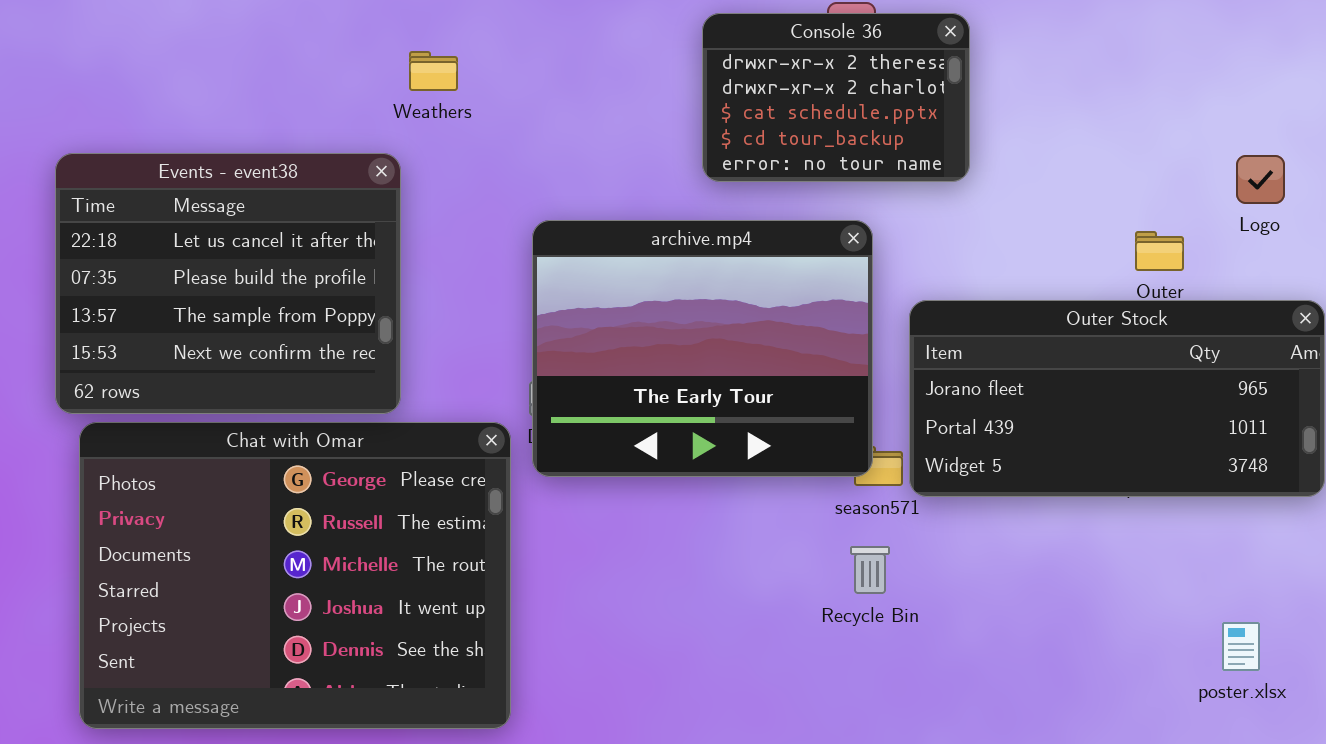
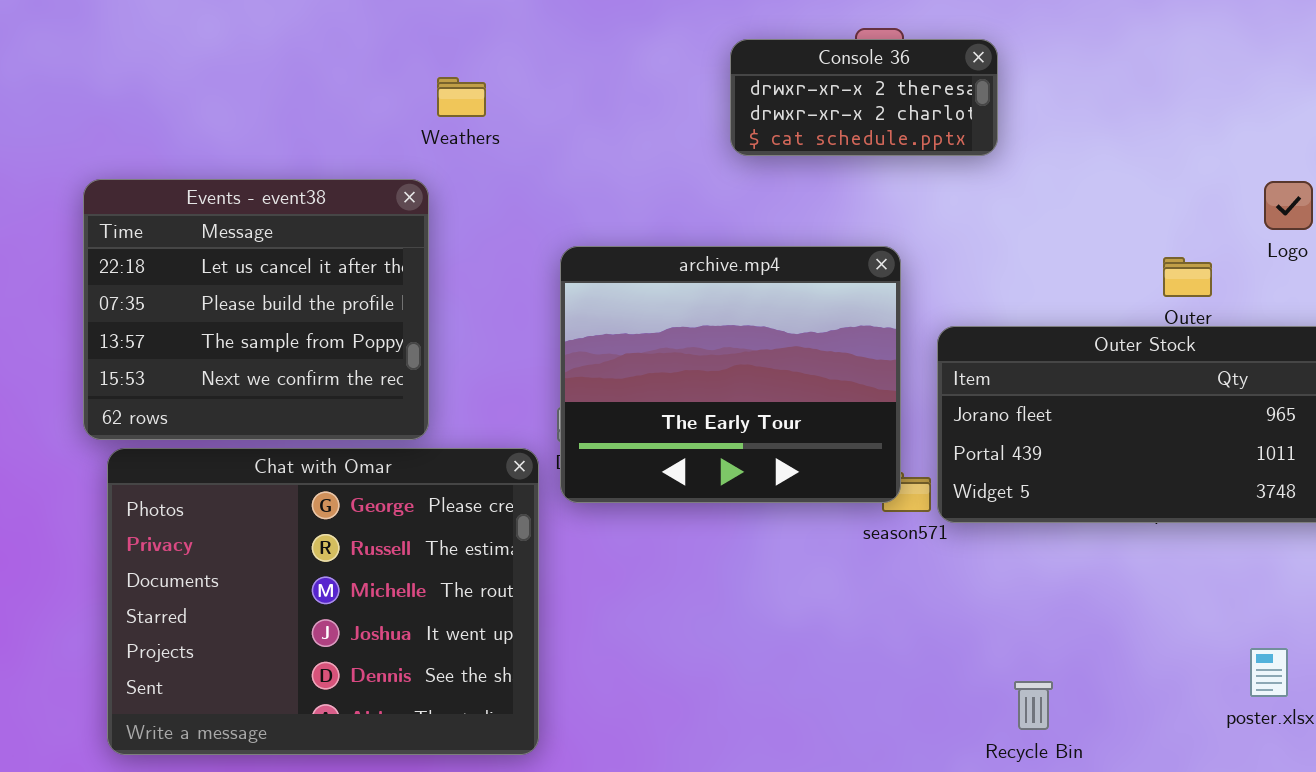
Console 36: [702,13,970,182] -> [730,39,998,156], resized
Recycle Bin: [850,546,890,594] -> [1014,681,1053,730], moved

